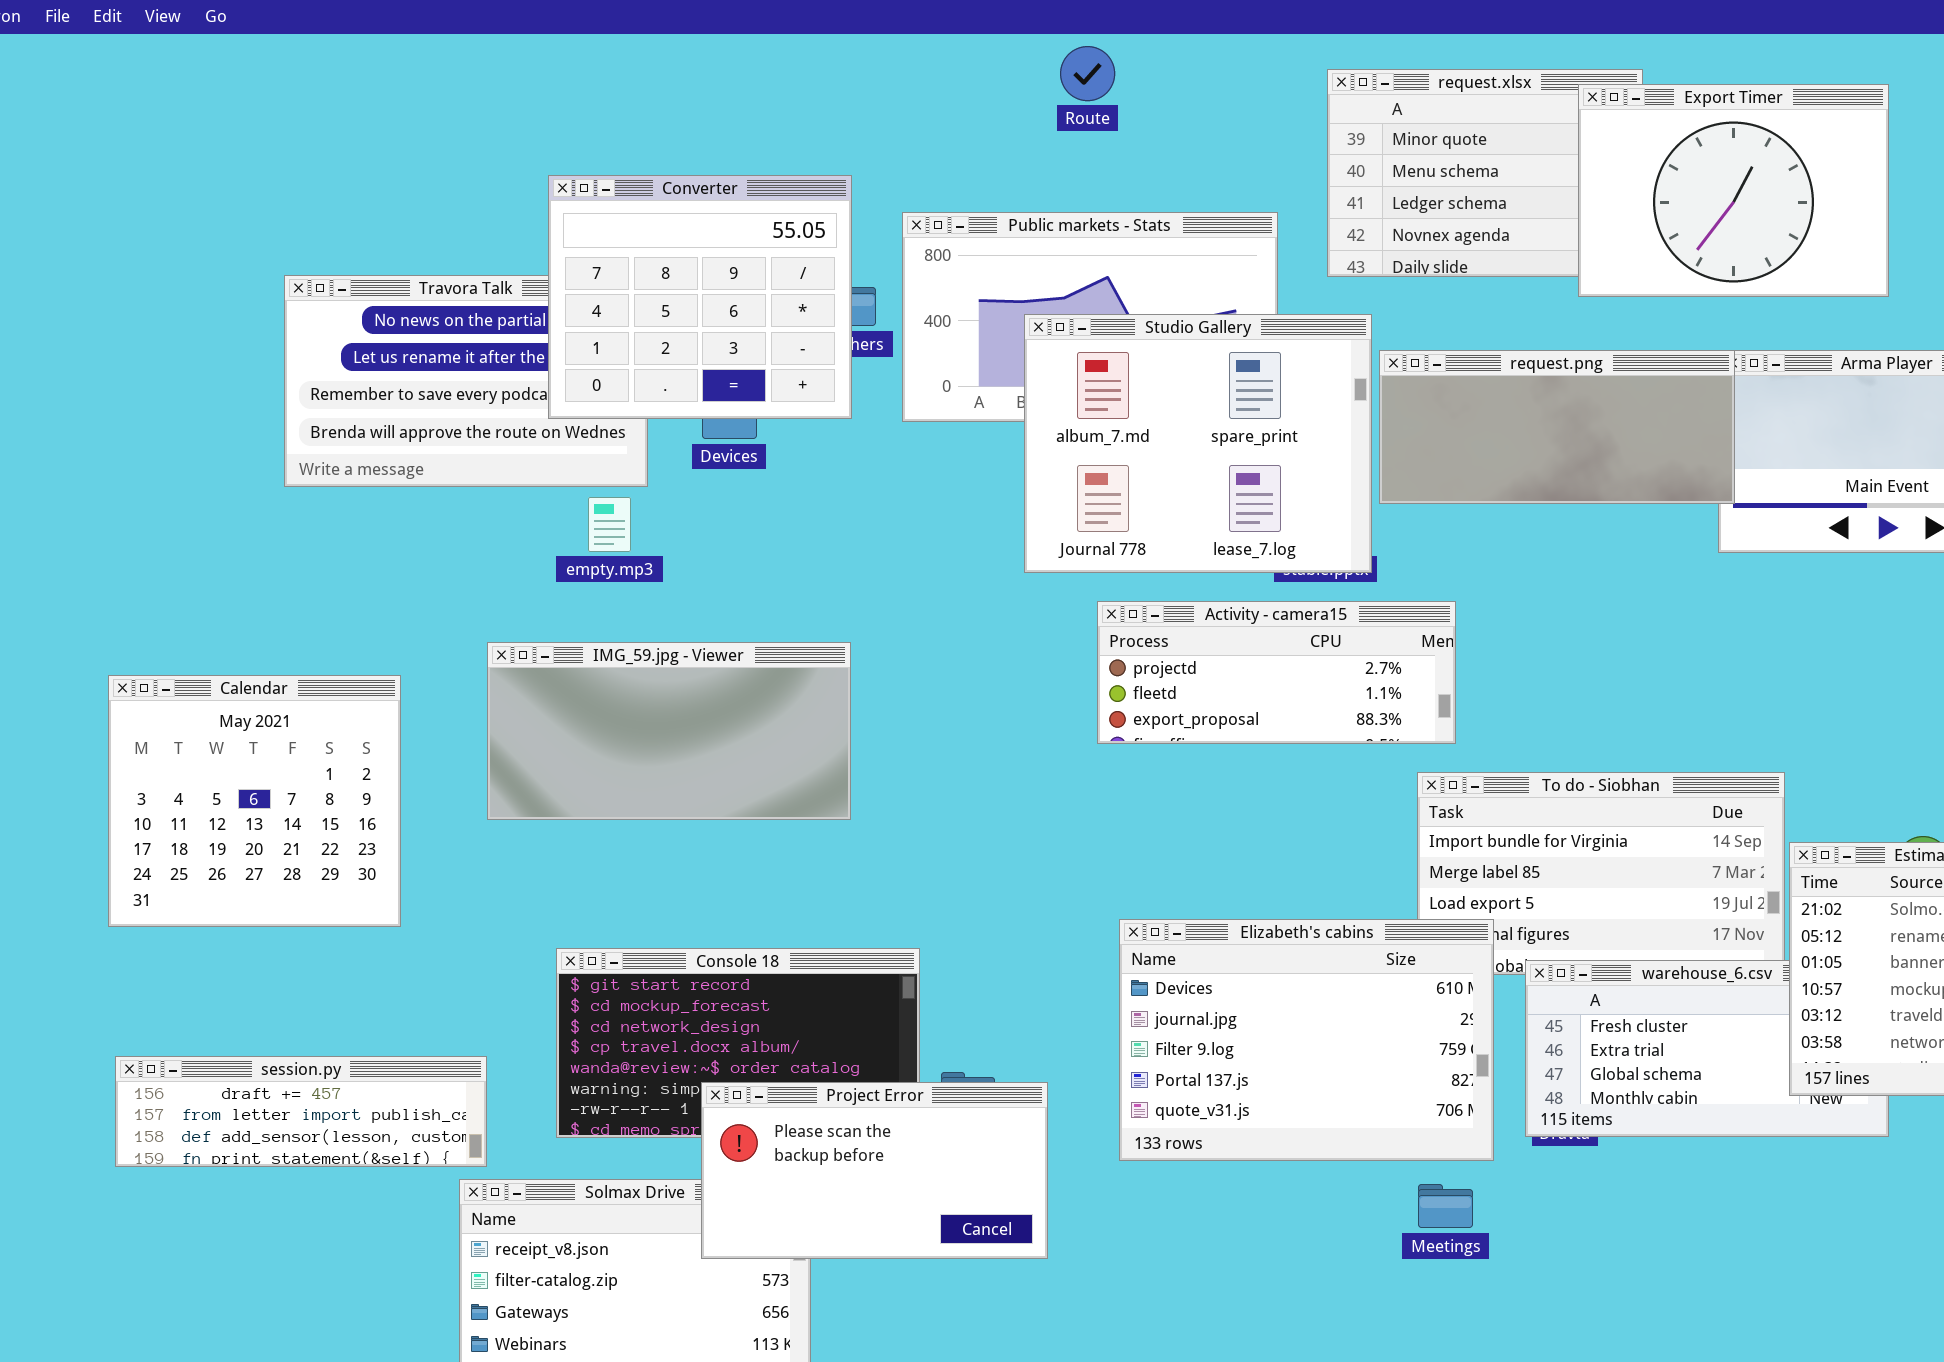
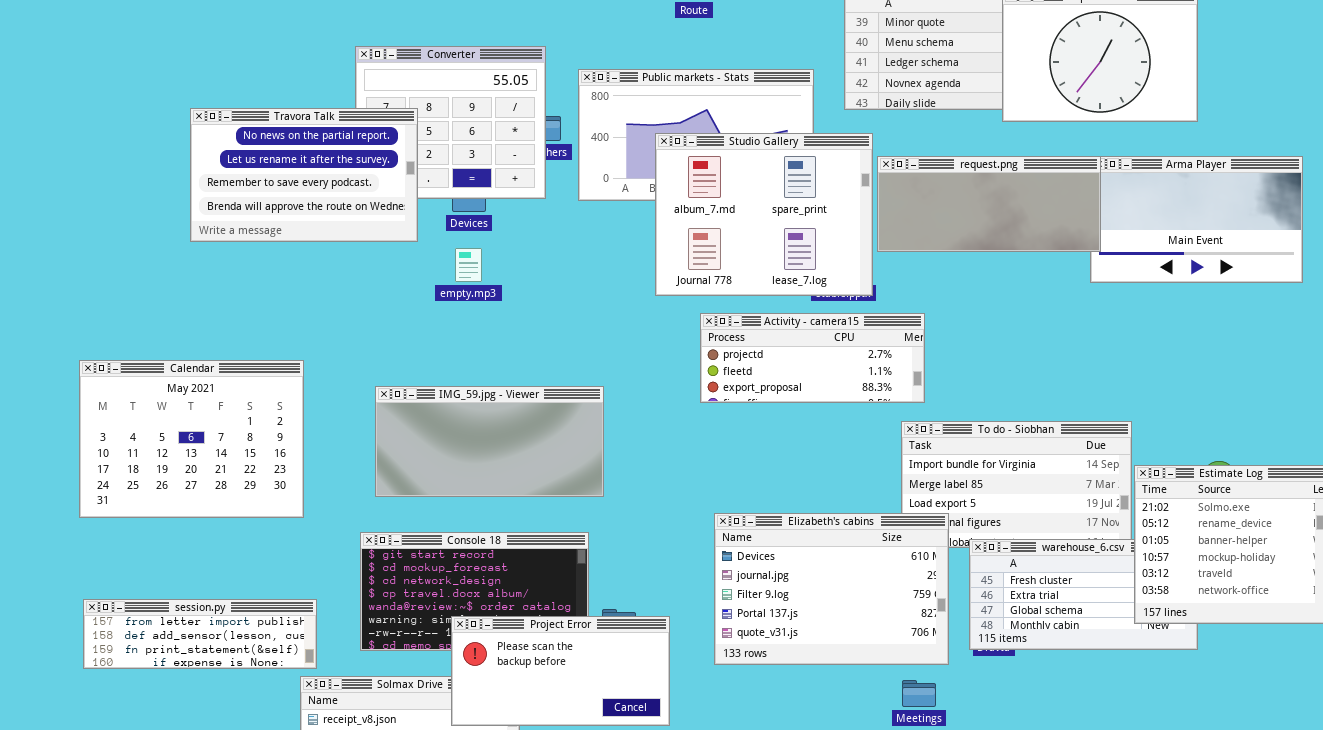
Travora Talk: [284,275,648,487] -> [190,108,418,242], raised
empty.mp3: [588,497,631,552] -> [455,248,482,282], moved
IMG_59.jpg - Viewer: [487,642,851,820] -> [375,386,604,497], moved
Calendar: [108,675,401,927] -> [79,360,304,518], resized
session.py: [115,1056,487,1167] -> [83,599,317,669], scrolled down 1 row

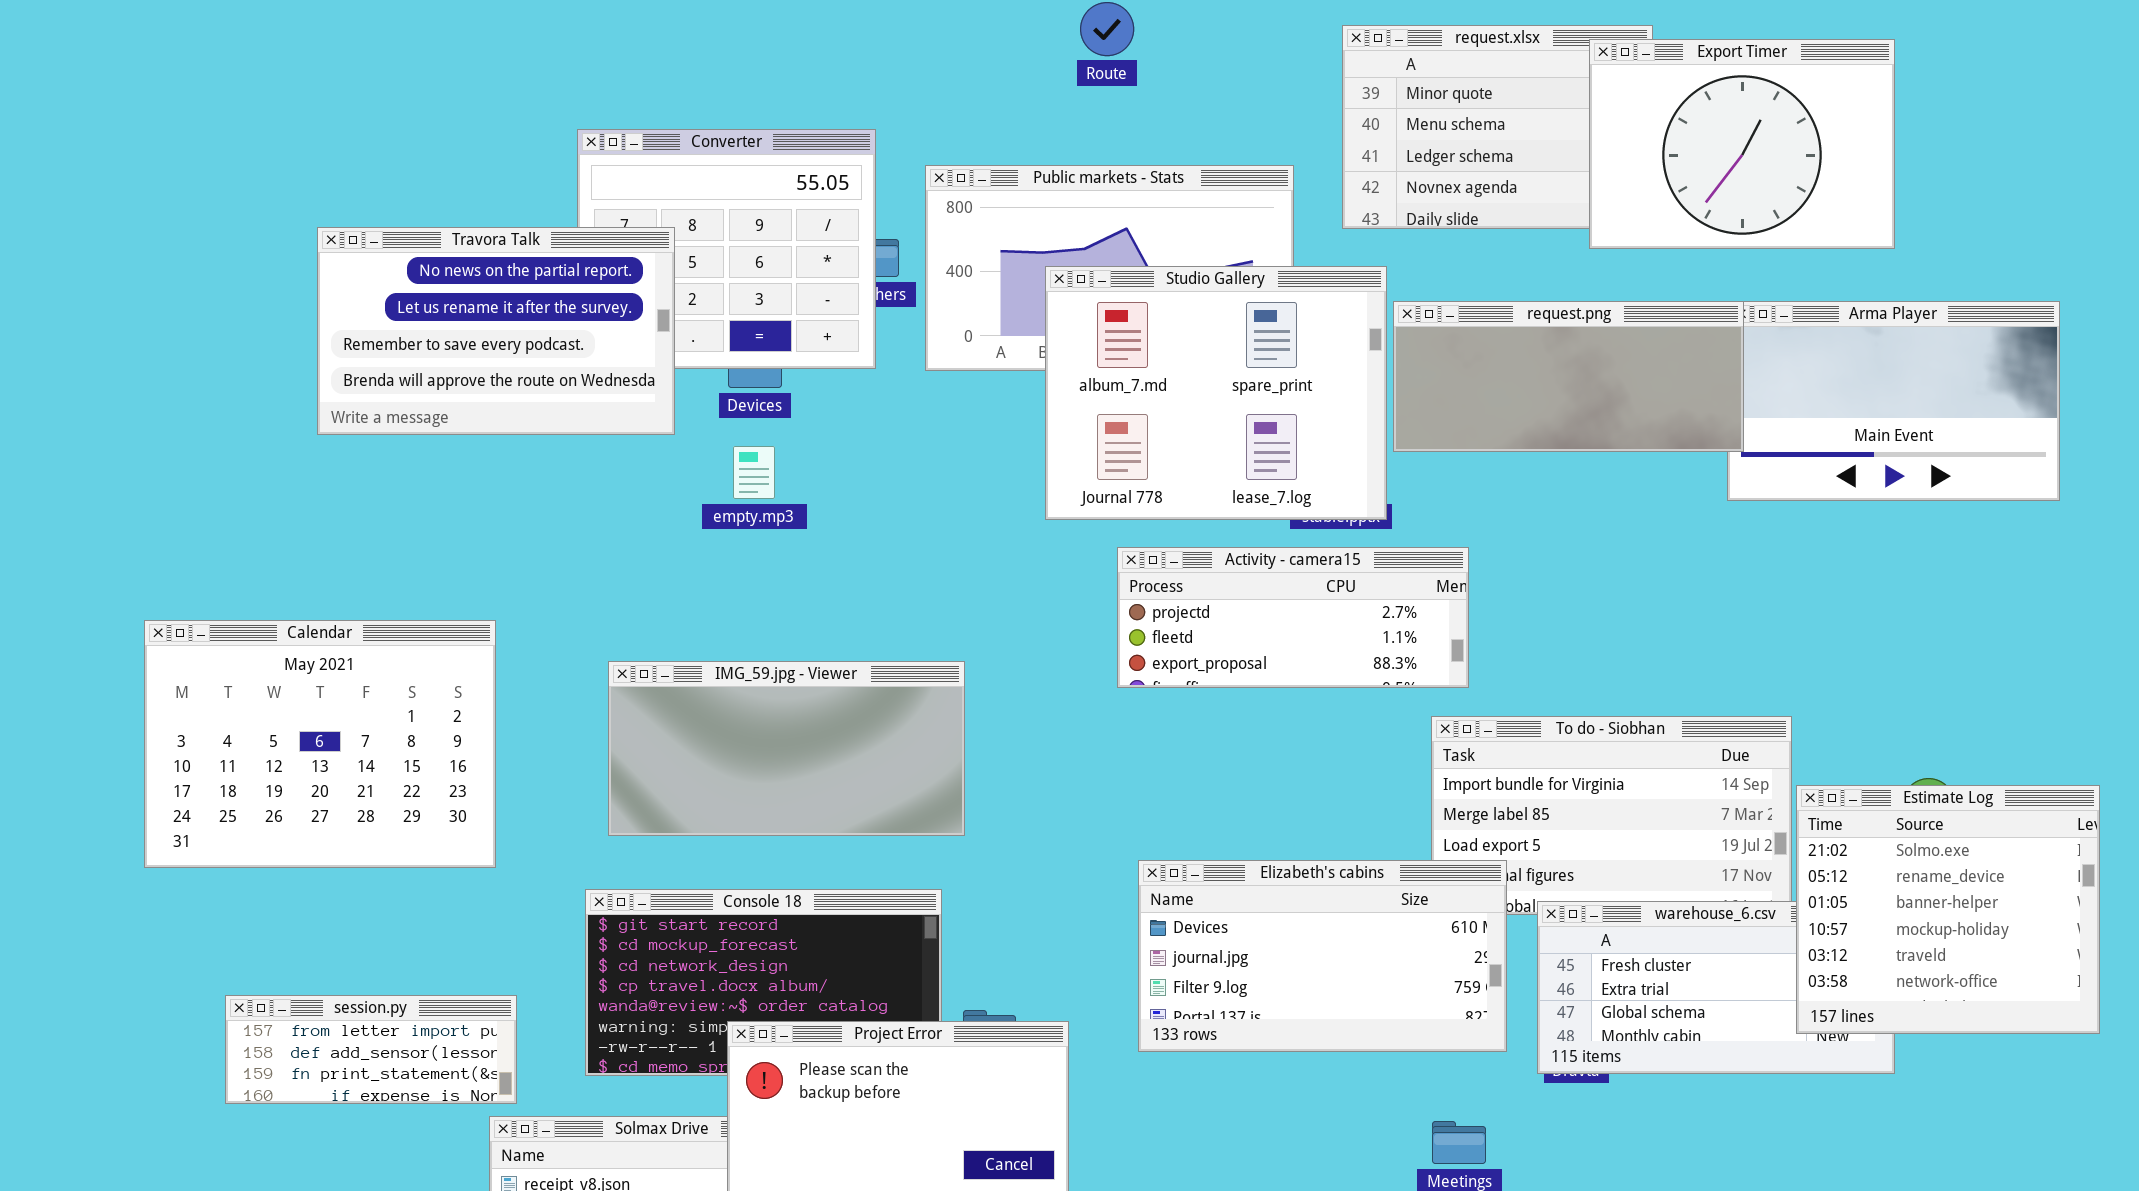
Elizabeth's cabins: [714,513,949,665] -> [1138,860,1507,1052], resized
session.py: [83,599,317,669] -> [225,995,517,1104], resized

